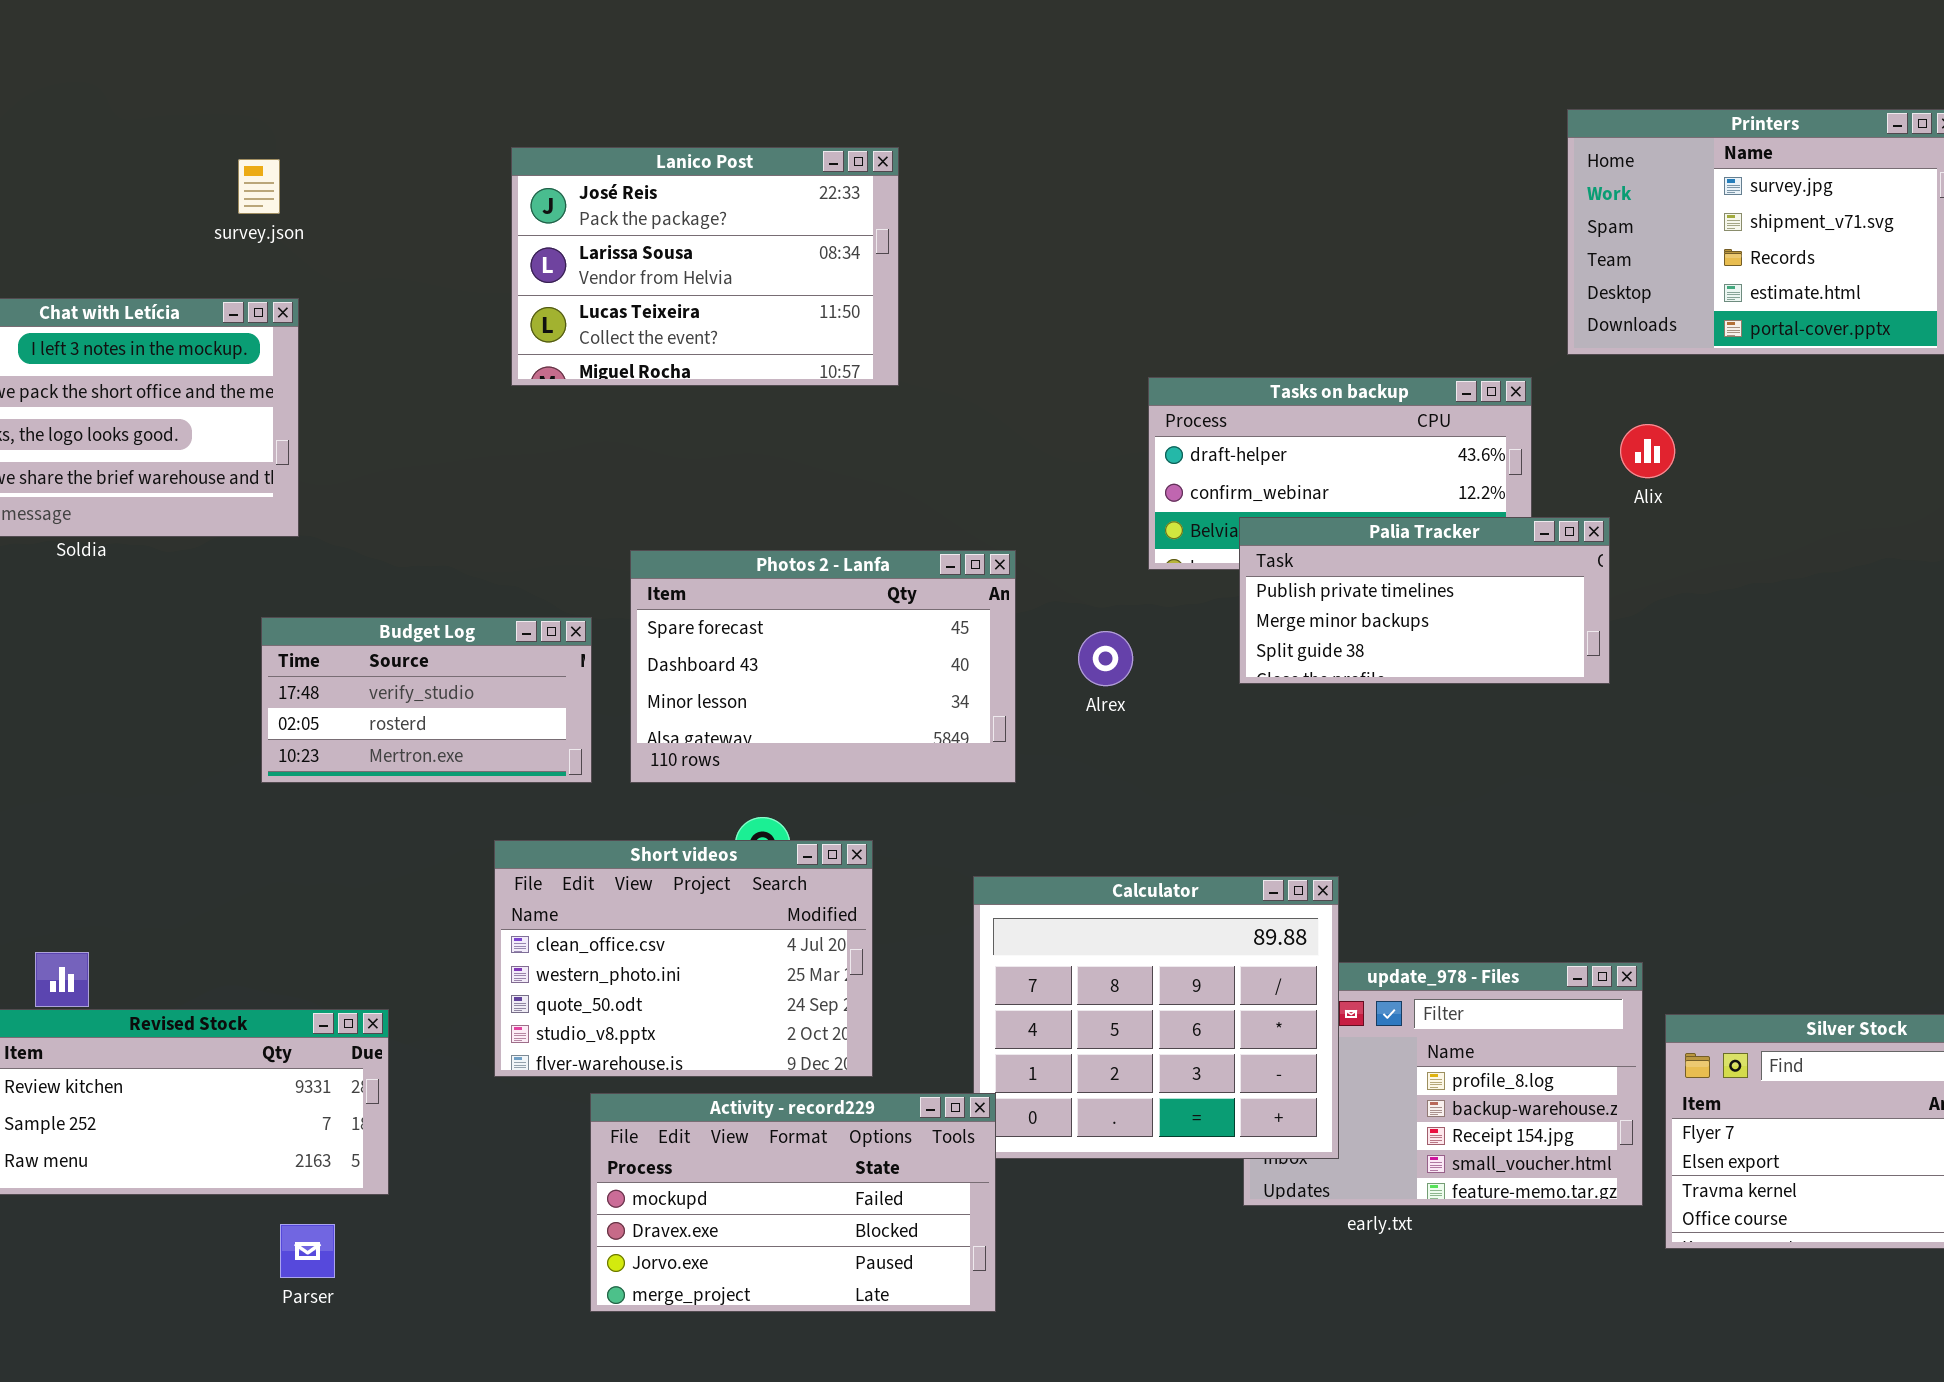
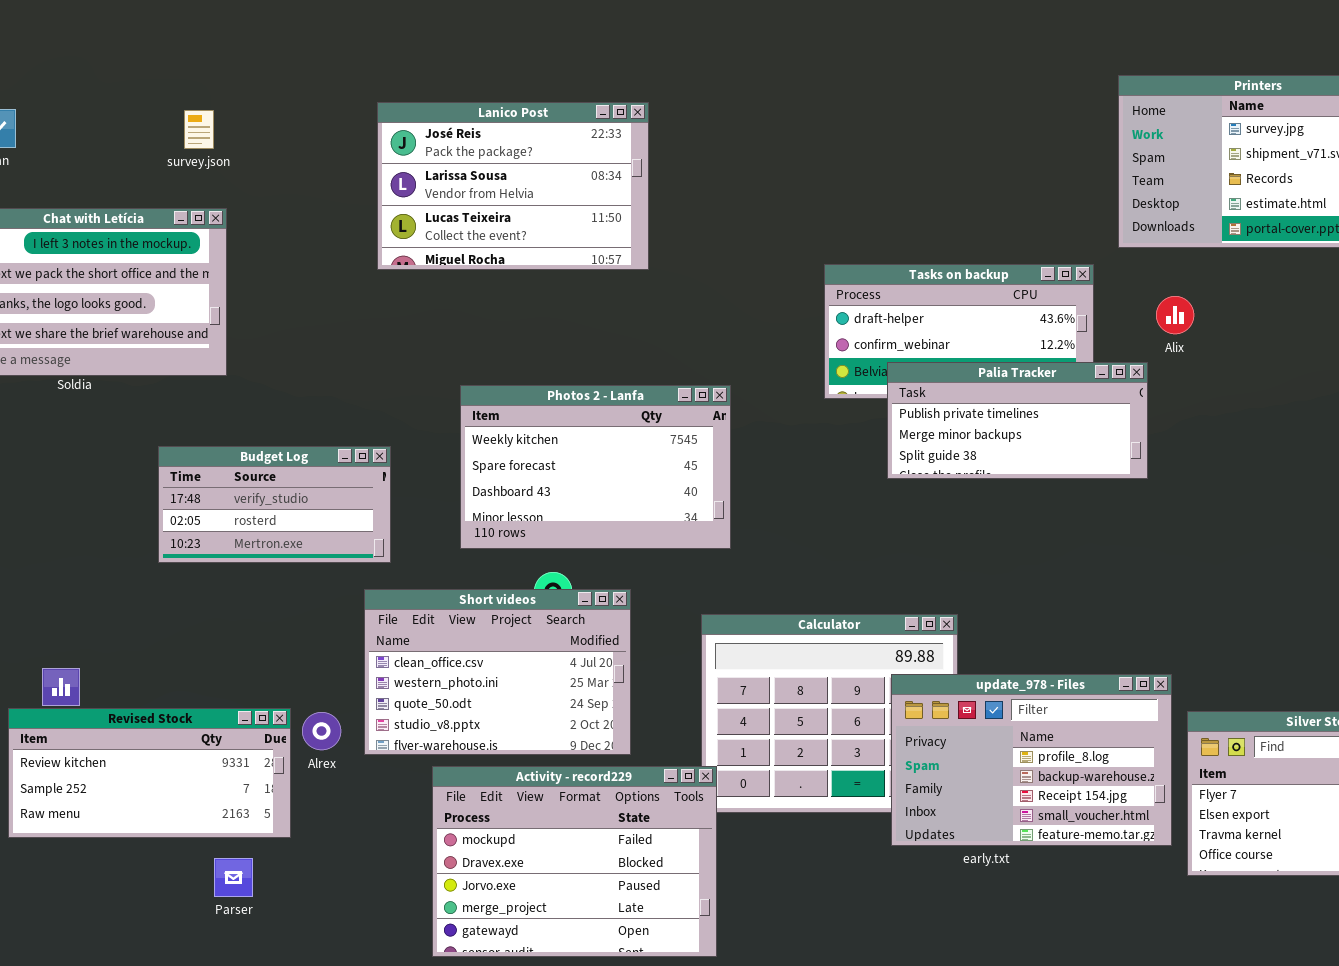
Photos 2 - Lanfa: [630,550,1016,783] -> [460,385,731,549], scrolled up 1 row
Budget Log: [261,617,592,783] -> [158,446,391,563], moved
Alrex: [1078,631,1133,686] -> [302,712,341,750], moved
update_978 - Files: [1243,962,1643,1206] -> [891,674,1172,846], raised
Activity - record229: [590,1093,996,1312] -> [432,766,717,957], resized

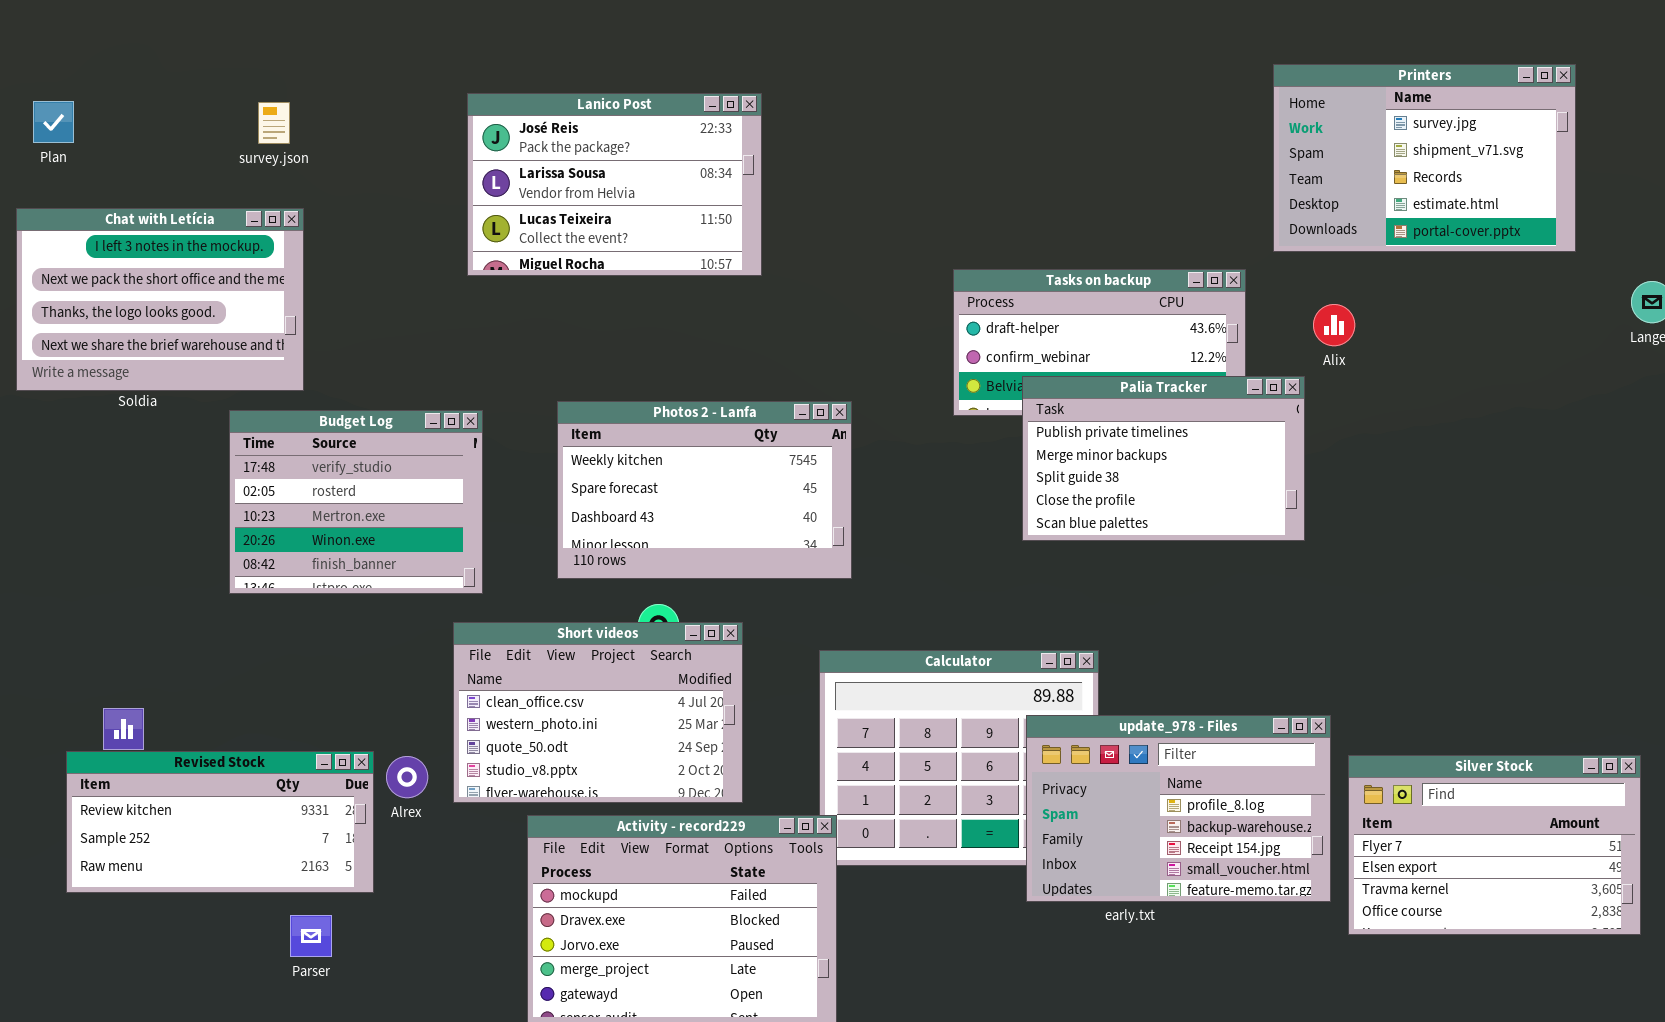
Palia Tracker: [887,362,1148,479] -> [1022,376,1305,541], resized
Budget Log: [158,446,391,563] -> [229,410,483,594], resized

